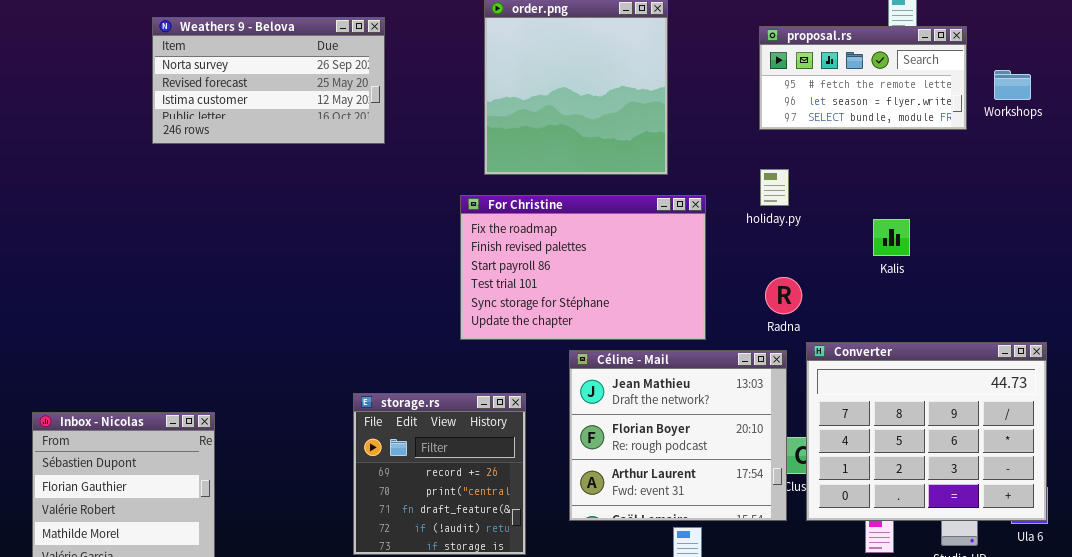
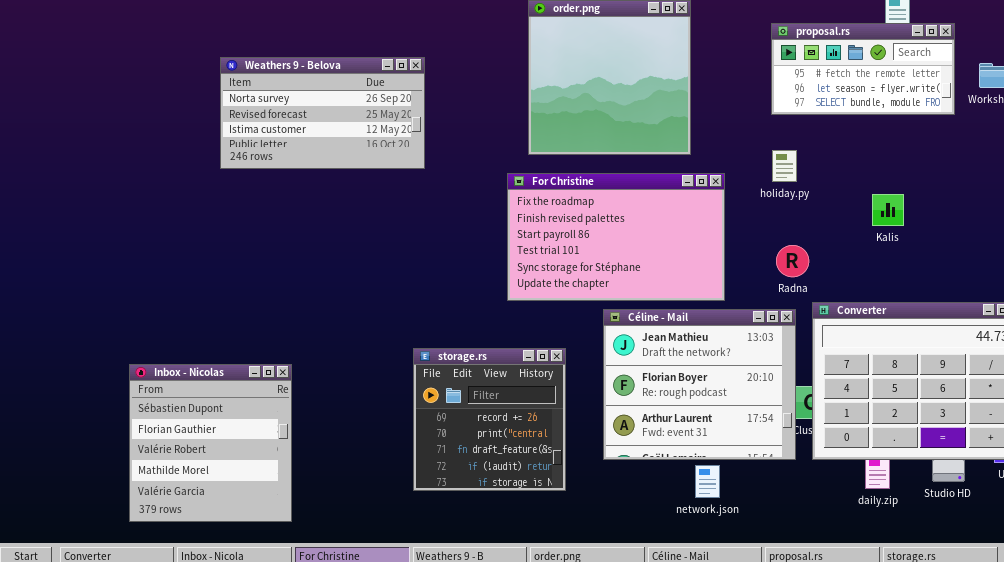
Weathers 9 - Belova: [152,17,385,144] -> [220,57,425,169], moved

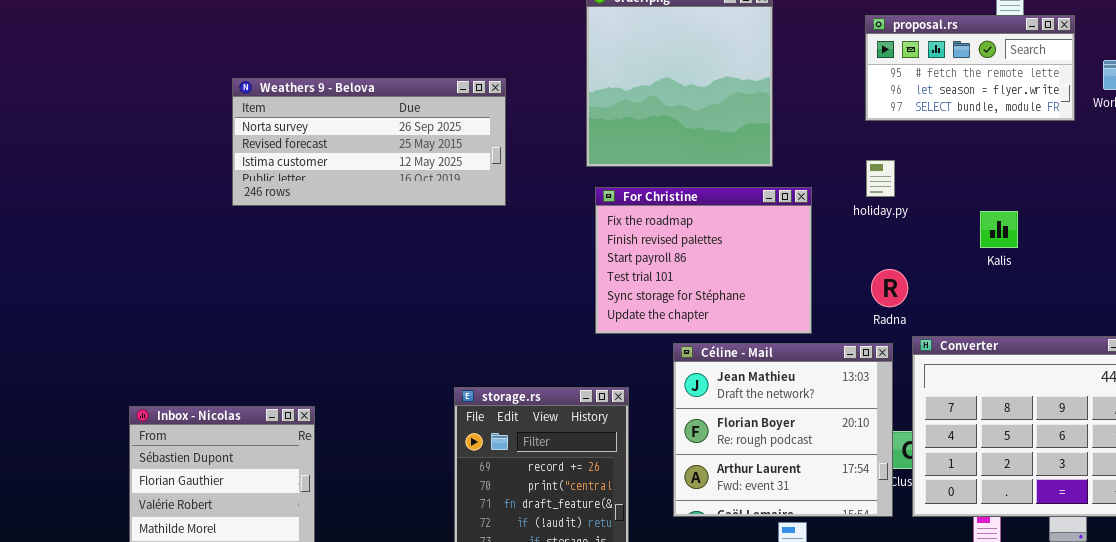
Weathers 9 - Belova: [220,57,425,169] -> [232,78,506,206], moved, resized
For Christine: [507,173,725,301] -> [595,187,812,334], resized

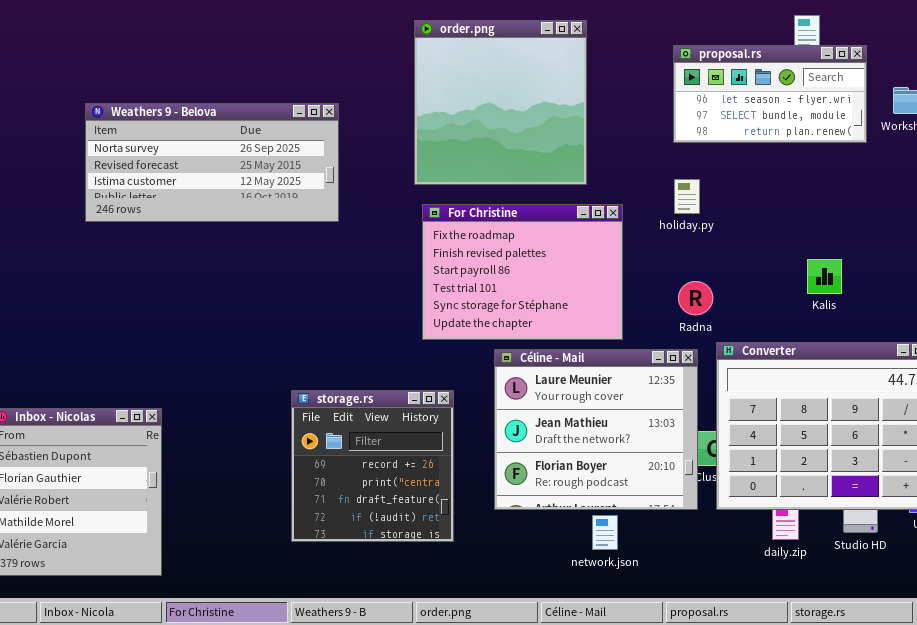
proposal.rs: [865,15,1075,121] -> [673,45,867,143], scrolled down 1 row
Kalis: [980,211,1018,248] -> [807,259,842,294], moved
Céline - Mail: [673,343,893,517] -> [494,349,698,510], scrolled up 1 row

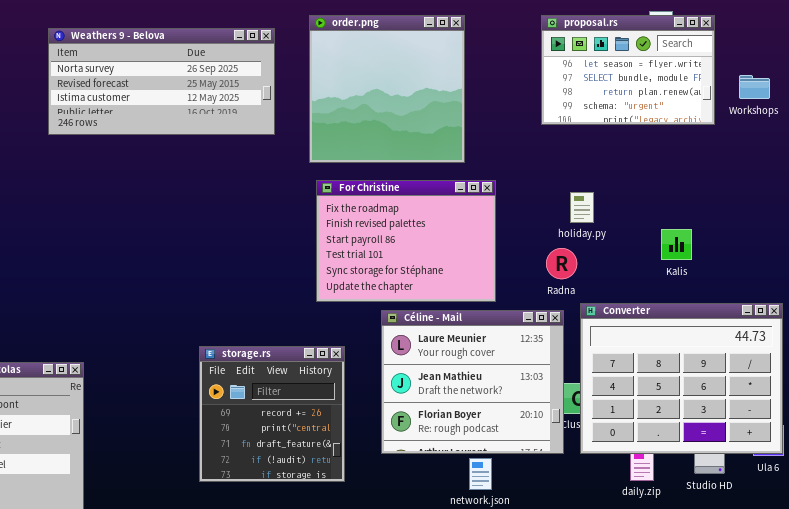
proposal.rs: [673,45,867,143] -> [541,15,715,125], resized
Weathers 9 - Belova: [85,103,339,222] -> [48,28,275,135], moved
holiday.py: [674,179,700,214] -> [570,192,594,223], moved

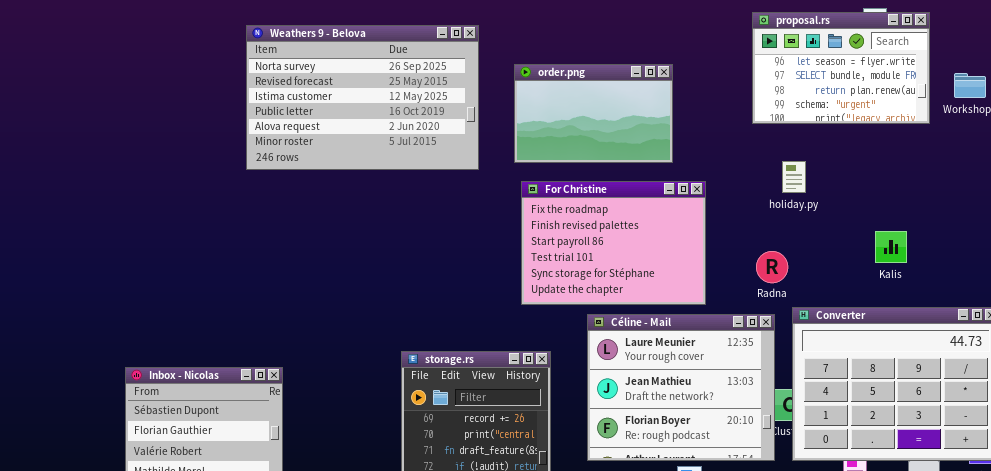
order.png: [309,15,465,163] -> [514,64,673,163], resized
Weathers 9 - Belova: [48,28,275,135] -> [246,25,479,170], resized
holiday.py: [570,192,594,223] -> [782,161,806,193], moved

